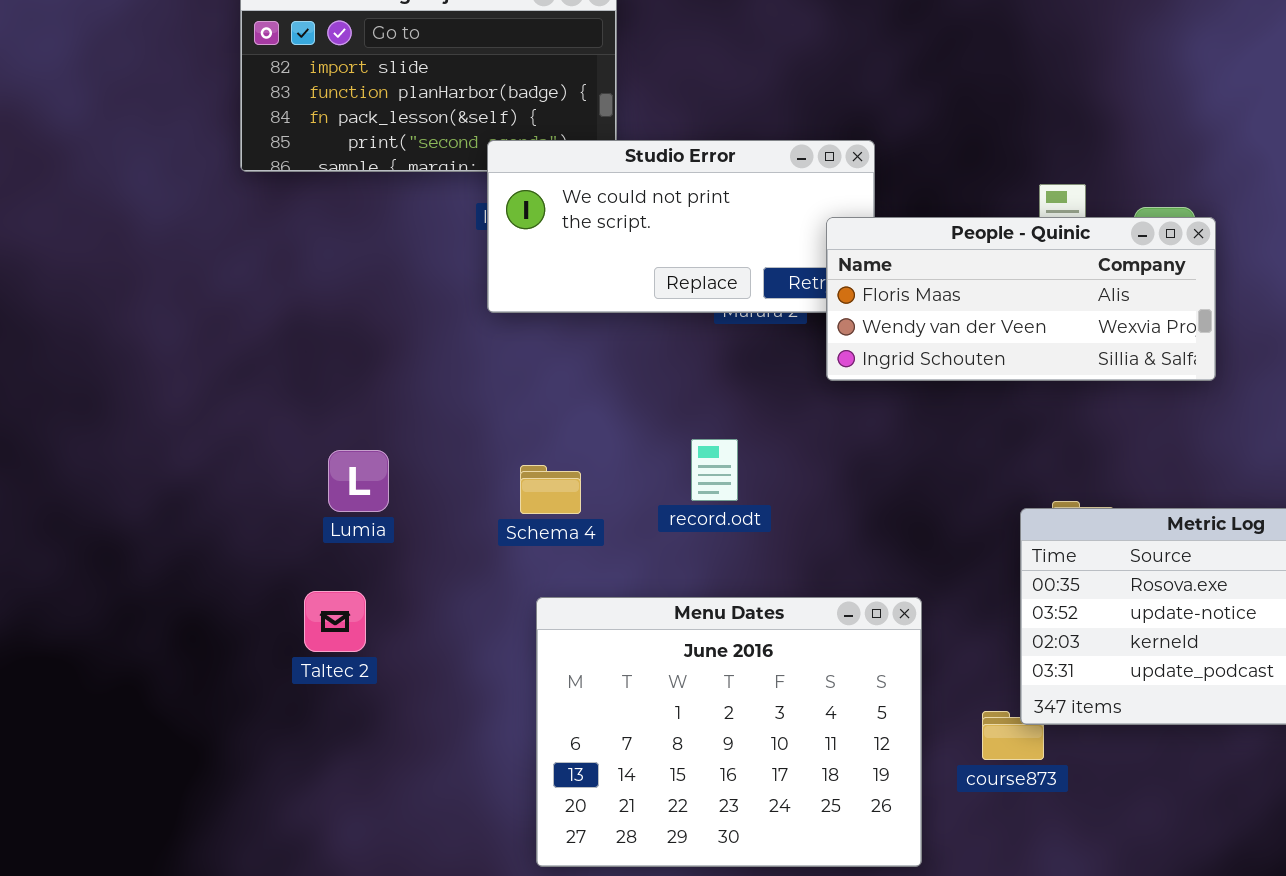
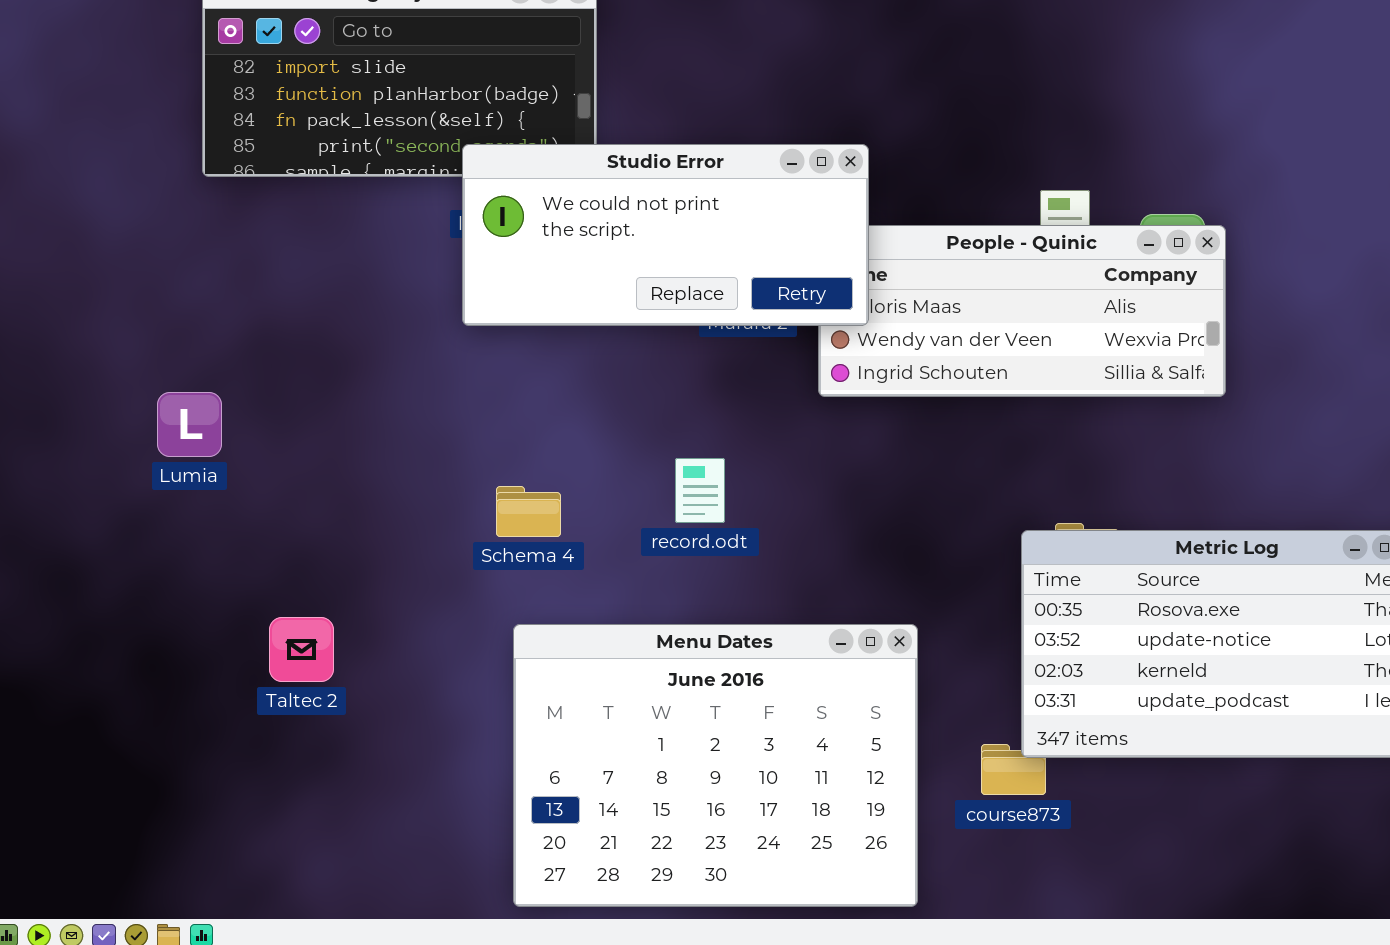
Studio Error: [487,140,875,313] -> [462,144,869,326], raised
Lumia: [328,450,389,512] -> [157,392,222,457], moved

